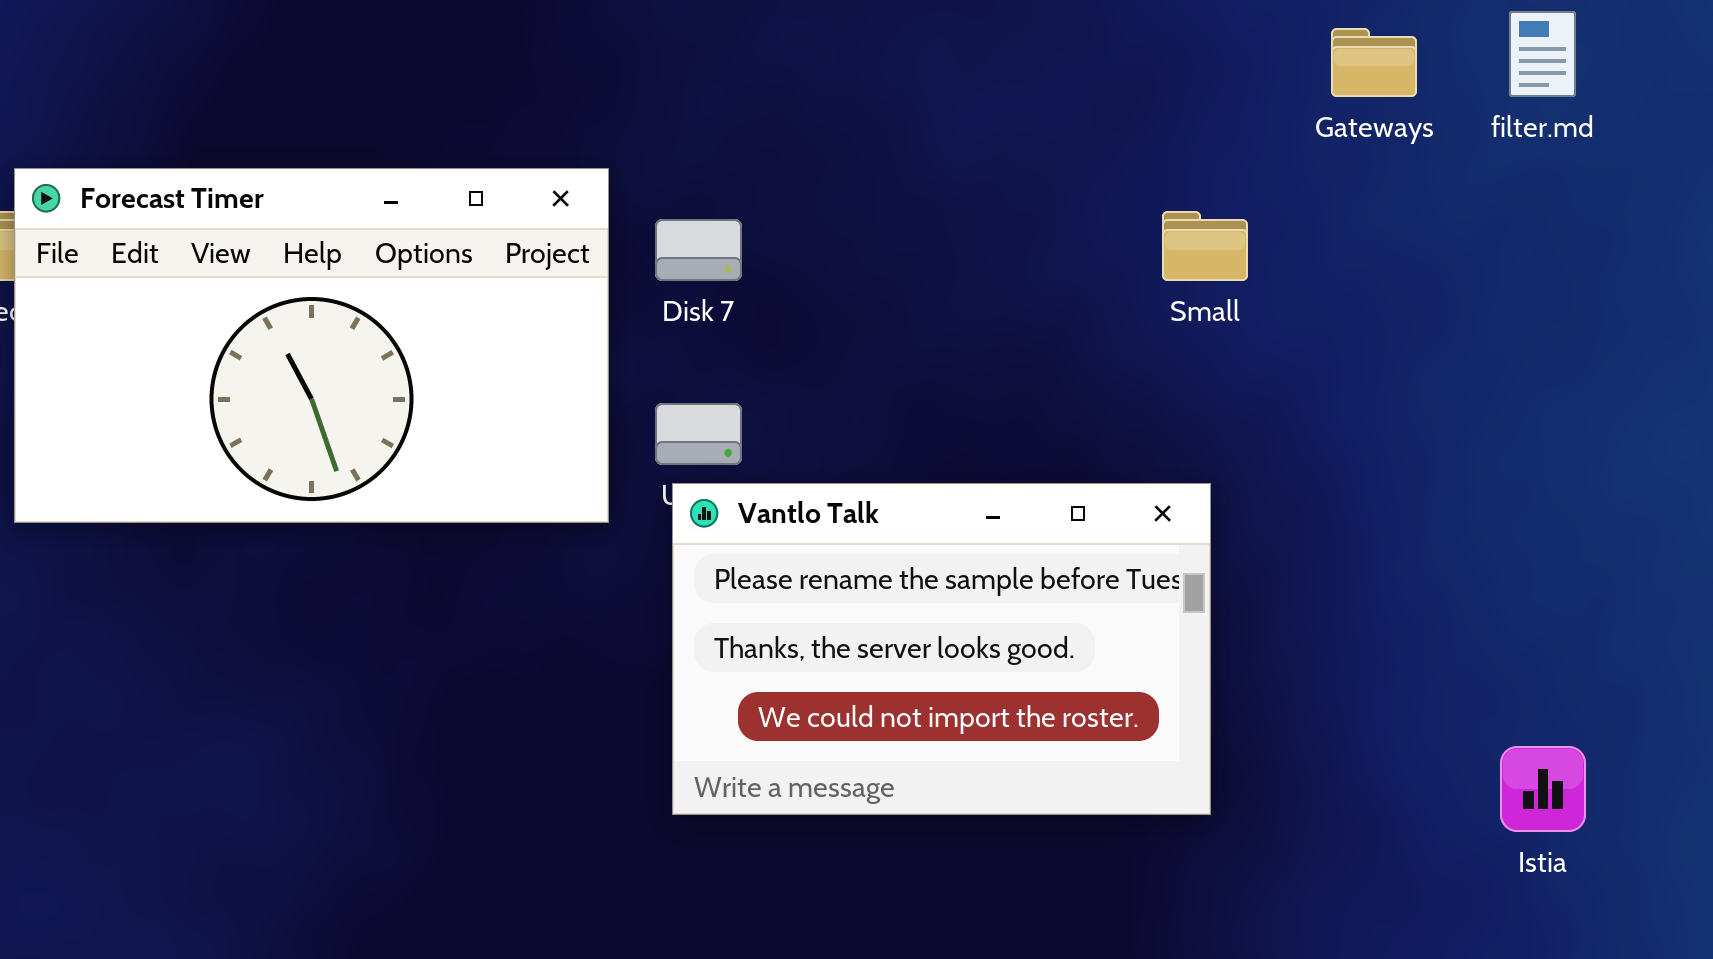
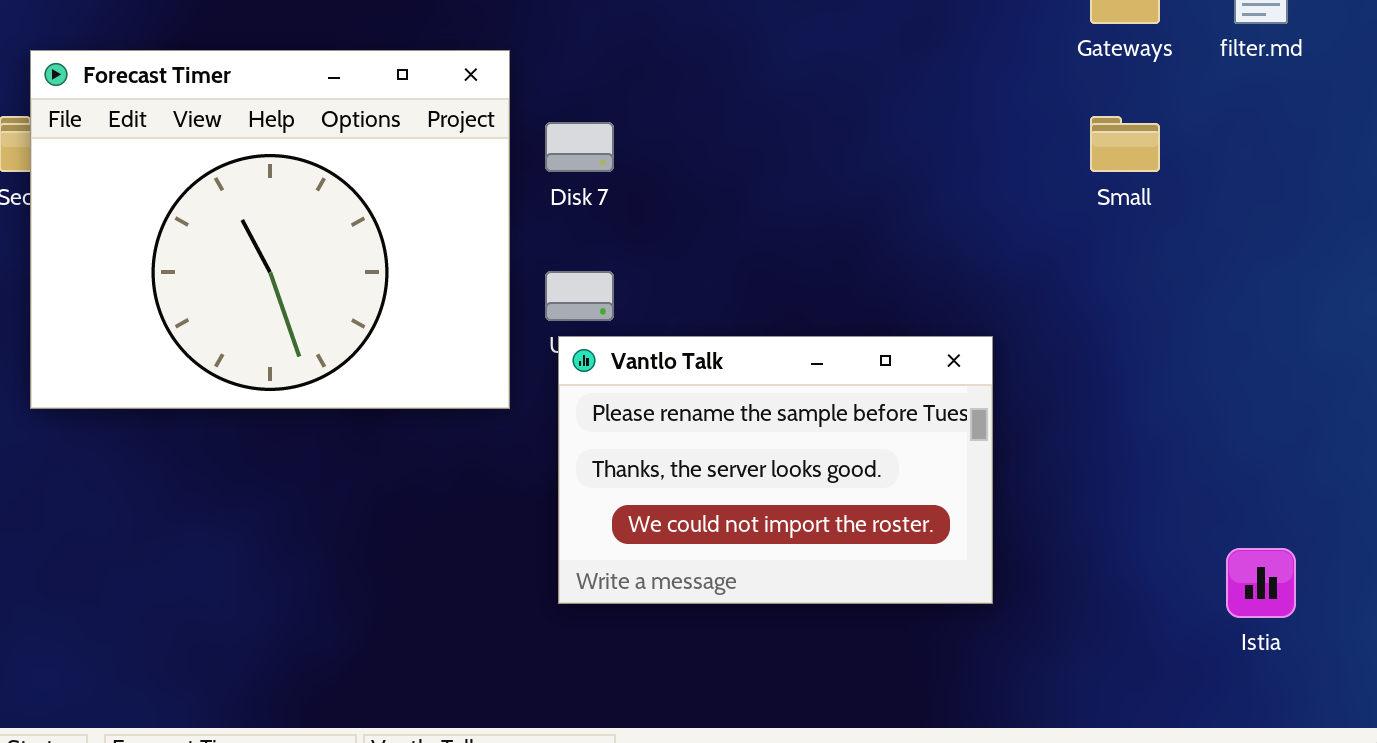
Forecast Timer: [14,168,609,523] -> [30,50,510,409], moved, resized
Small: [1162,211,1248,281] -> [1090,116,1160,172], moved

